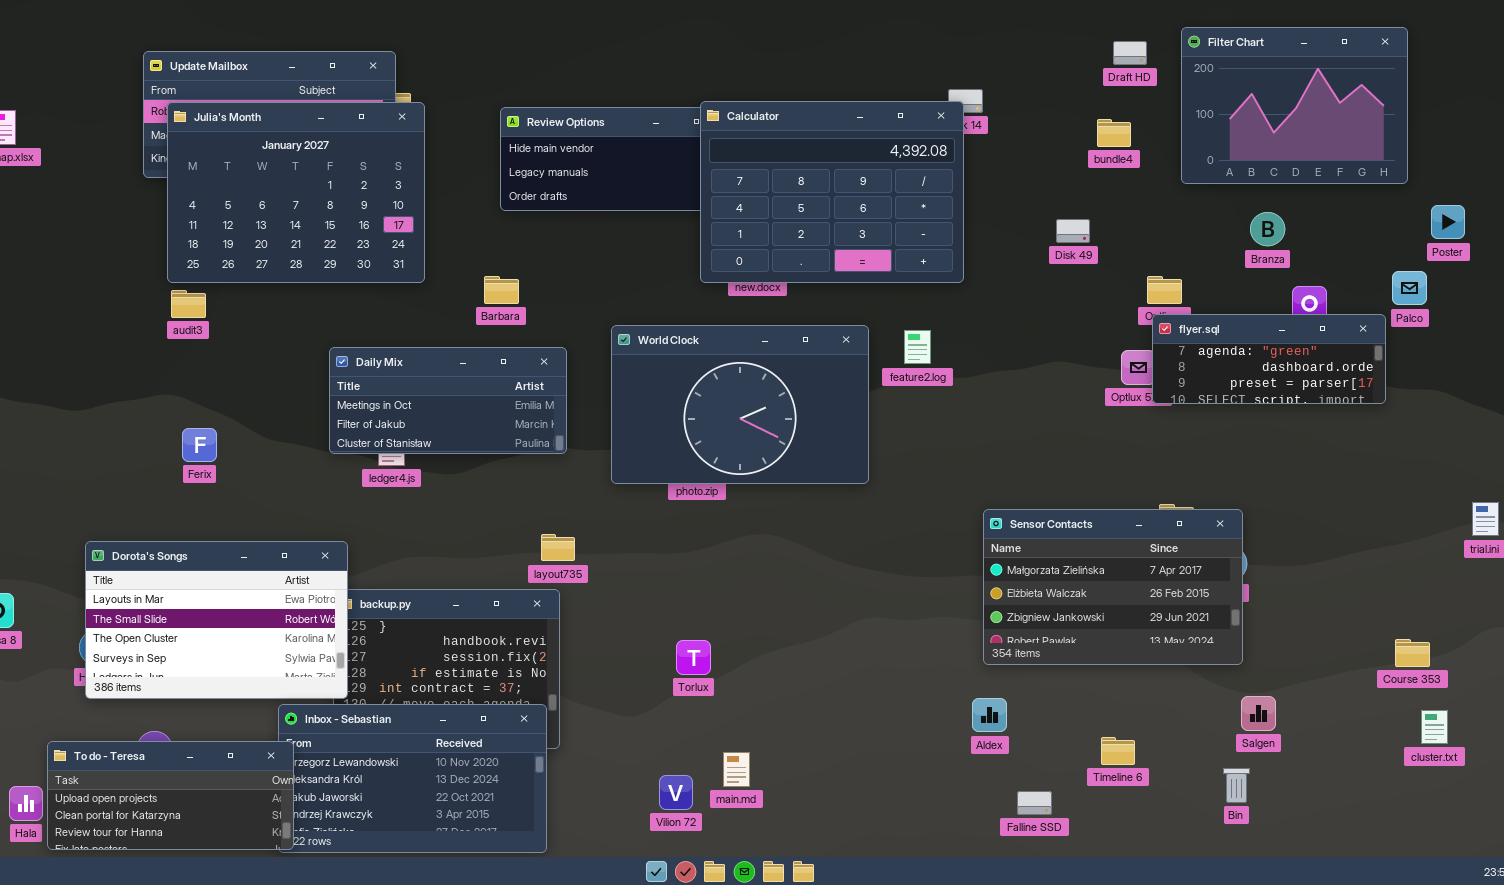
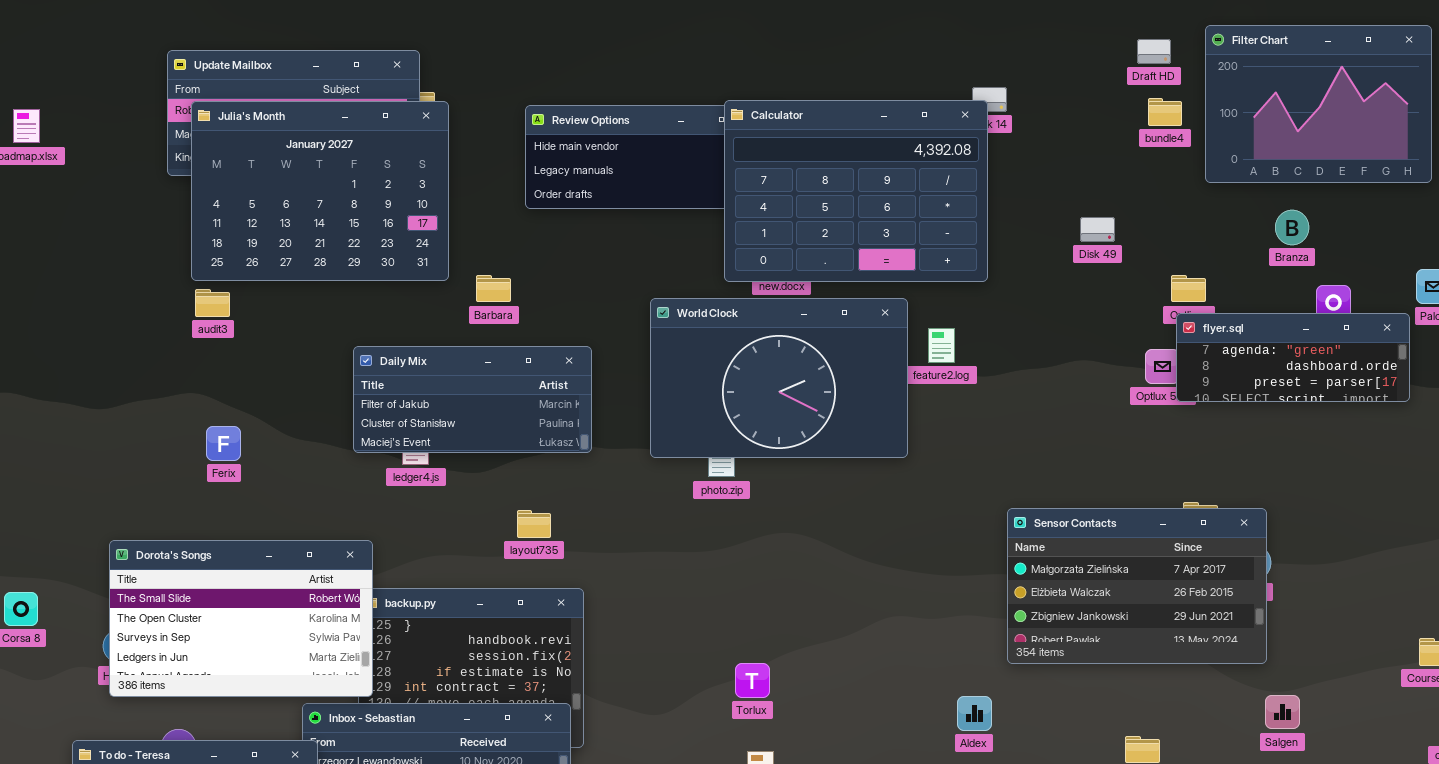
bundle4: [1097,119,1131,147] -> [1148,98,1182,126], moved
Barbara: [484,276,519,304] -> [476,275,511,302], moved
World Clock: [611,325,869,484] -> [650,298,908,458], moved
Daily Mix: [329,347,567,454] -> [353,346,592,453], scrolled down 1 row
layout735: [541,534,575,561] -> [517,510,551,538], moved
Dorota's Songs: [85,541,348,699] -> [109,540,373,697], scrolled down 1 row
Torlux: [676,640,711,675] -> [735,663,770,698], moved
Aldex: [972,698,1007,732] -> [957,696,992,731], moved

